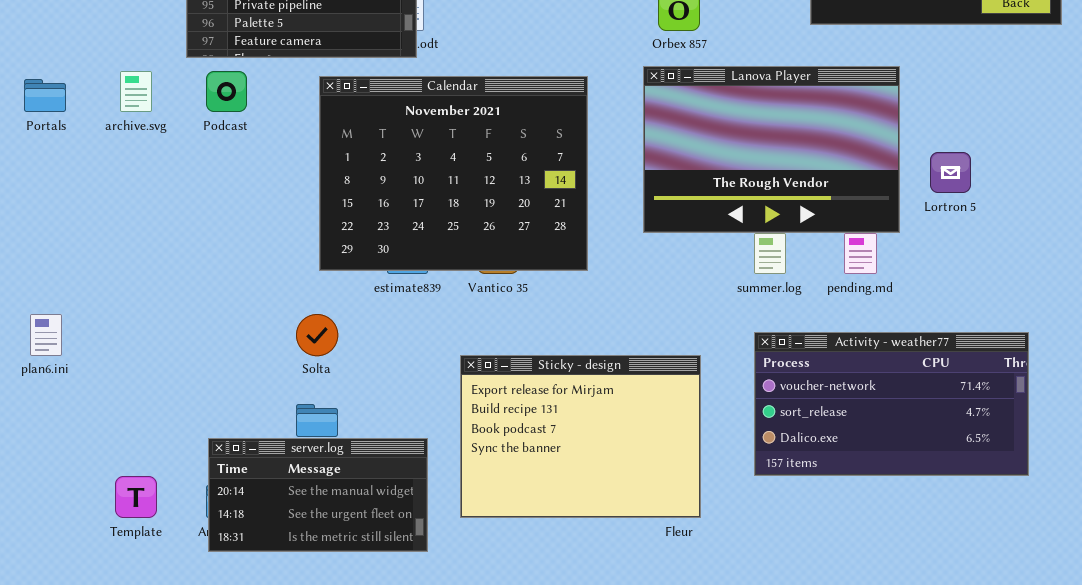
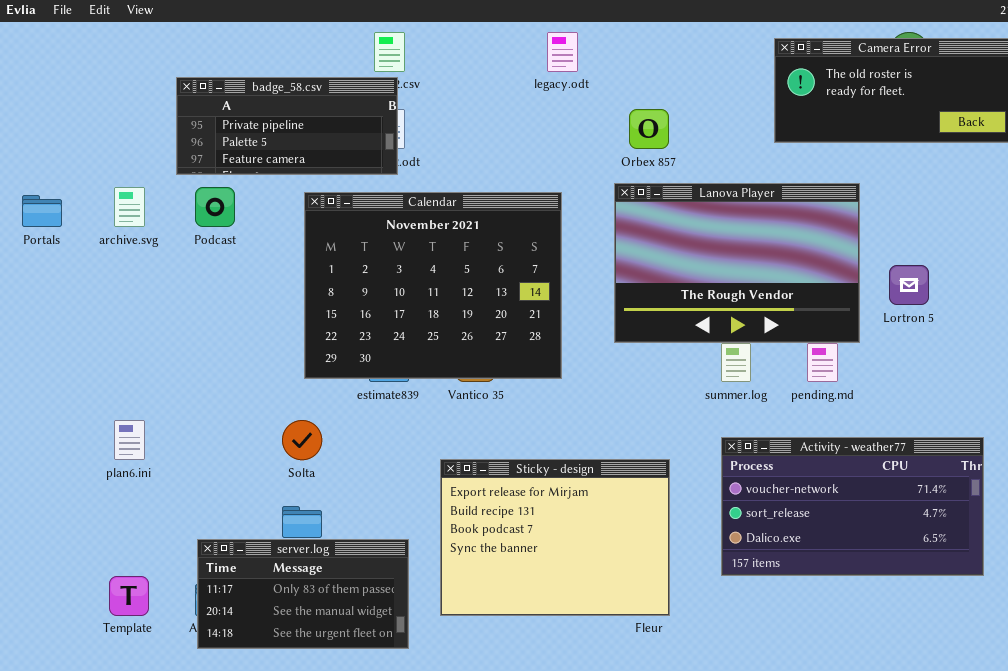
plan6.ini: [30,314,62,356] -> [114,420,145,460], moved
server.log: [208,438,428,552] -> [197,539,409,649], scrolled up 1 row

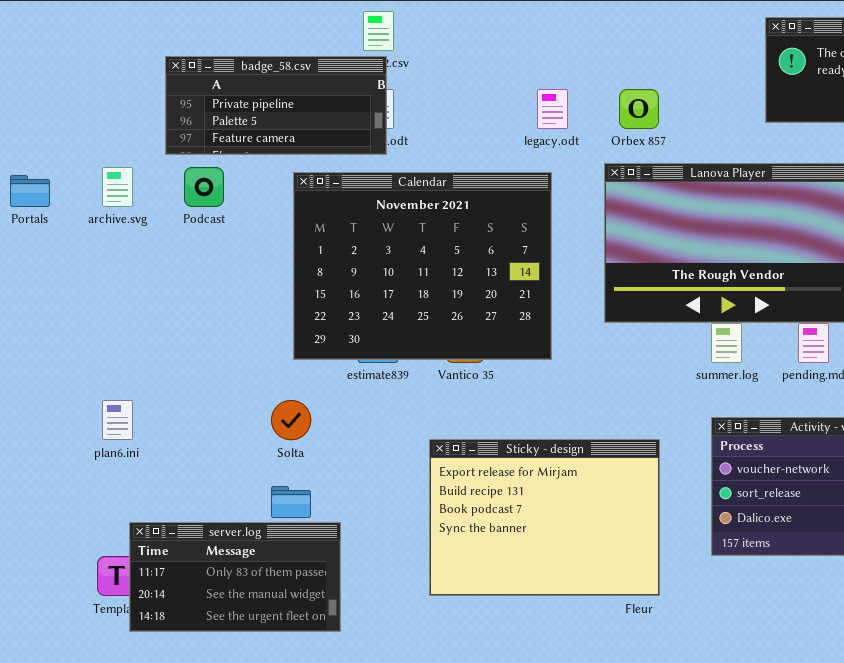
legacy.odt: [547,32,578,72] -> [537,89,568,129], moved
server.log: [197,539,409,649] -> [129,522,341,632], moved

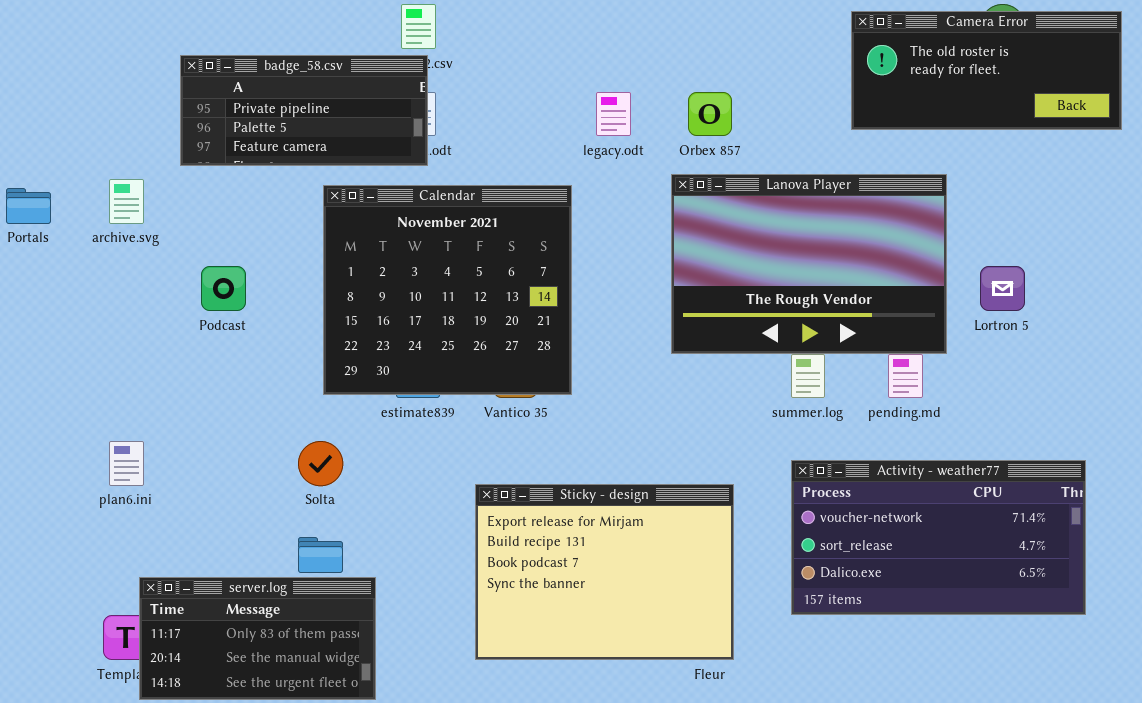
Podcast: [184,167,224,207] -> [201,266,246,311], moved
Calendar: [293,172,552,360] -> [323,185,572,395], resized

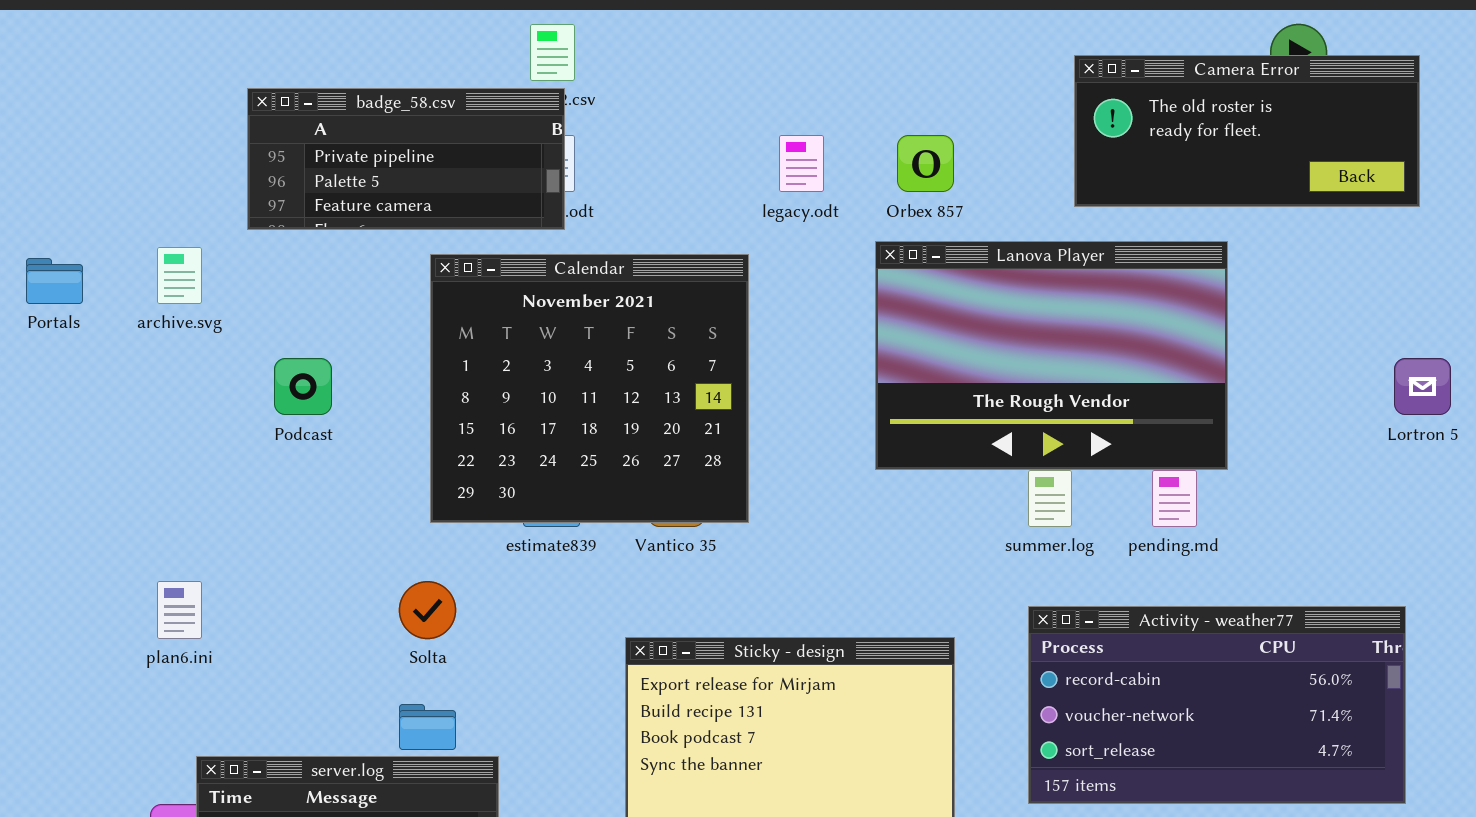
Camera Error: [851,11,1122,130] -> [1074,55,1420,207], moved
Lortron 5: [980,266,1025,311] -> [1394,358,1451,415], moved
Activity - weather77: [791,460,1086,615] -> [1028,606,1406,804], scrolled up 1 row

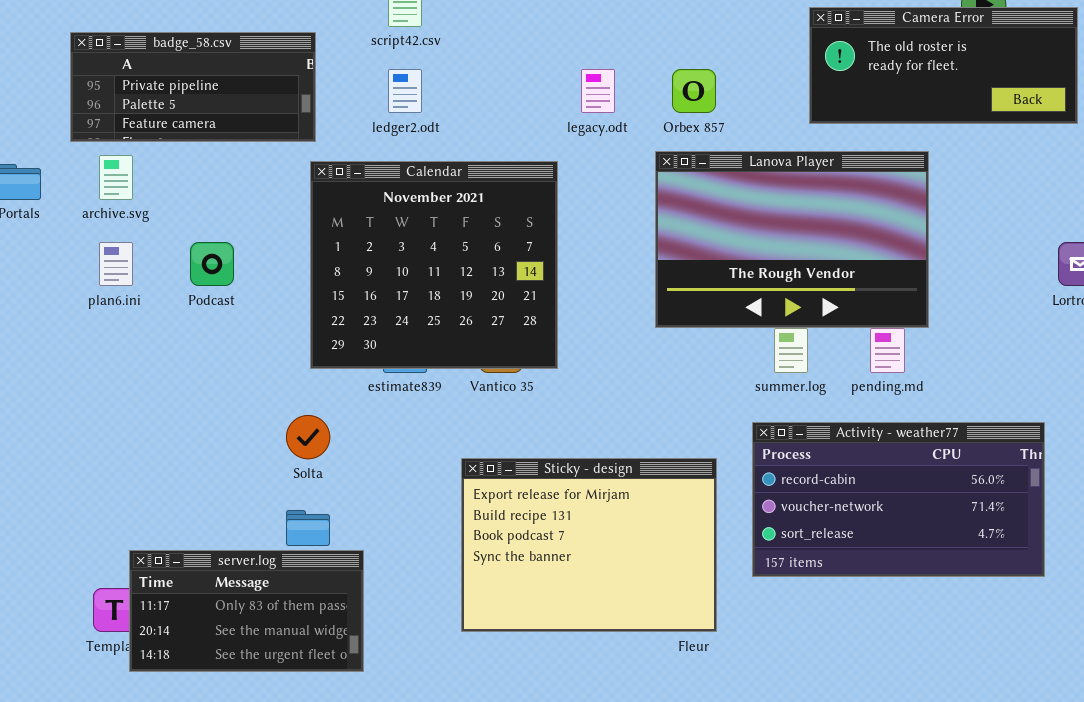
badge_58.csv: [247,88,565,230] -> [70,32,316,142], moved
plan6.ini: [157,581,202,639] -> [99,242,133,286], moved
Activity - weather77: [1028,606,1406,804] -> [752,422,1045,577], moved

